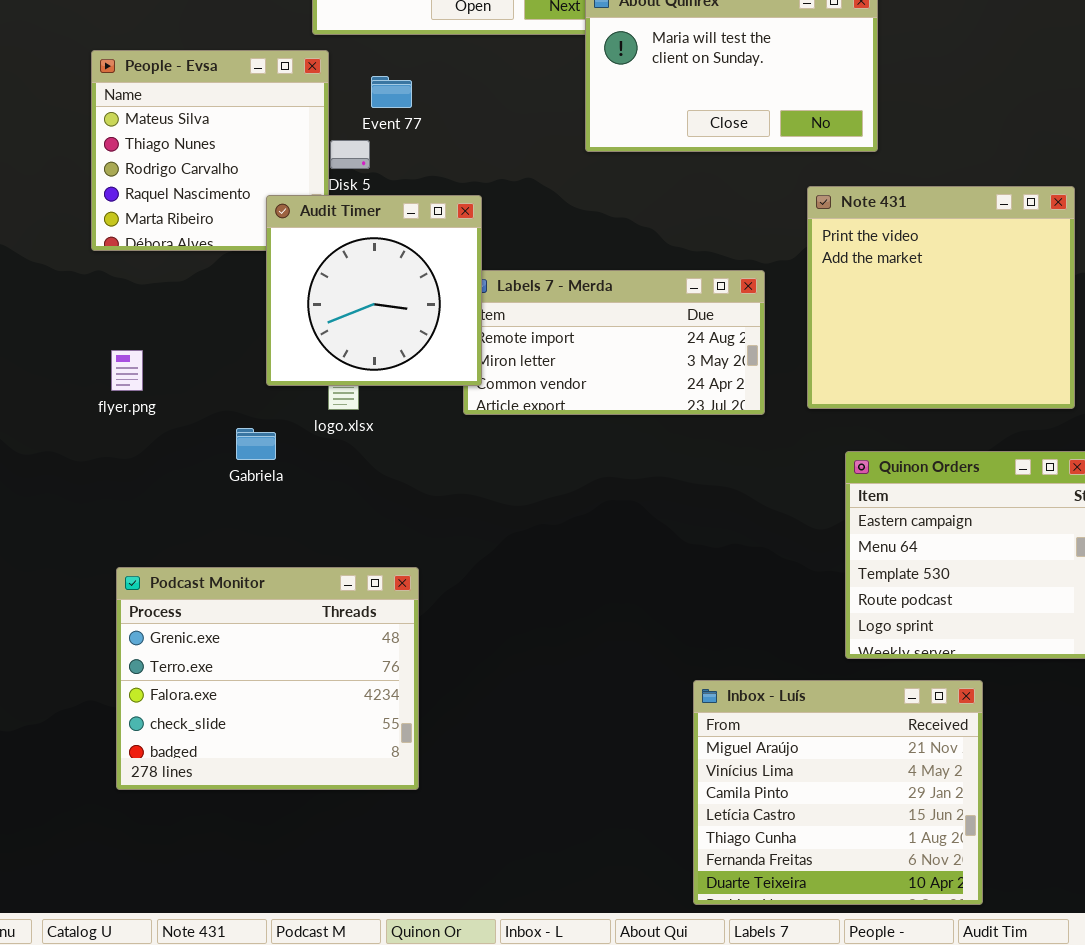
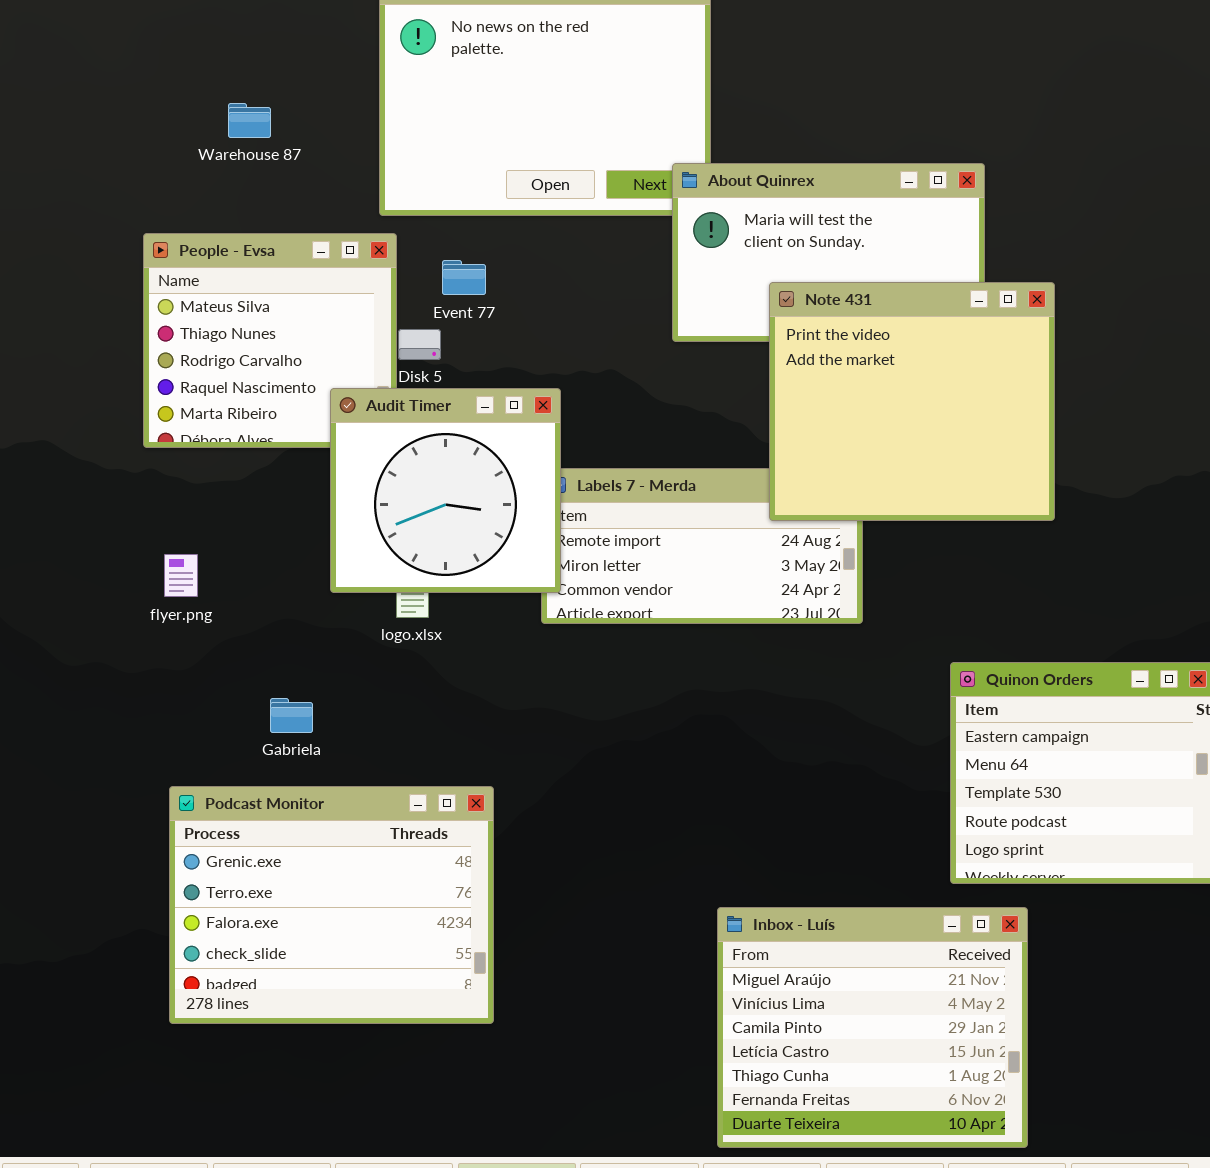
Note 431: [807,186,1075,409] -> [769,282,1055,521], moved
Gabriela: [236,428,276,460] -> [270,698,313,733], moved
Inbox - Luís: [693,680,983,905] -> [717,907,1028,1148], moved

